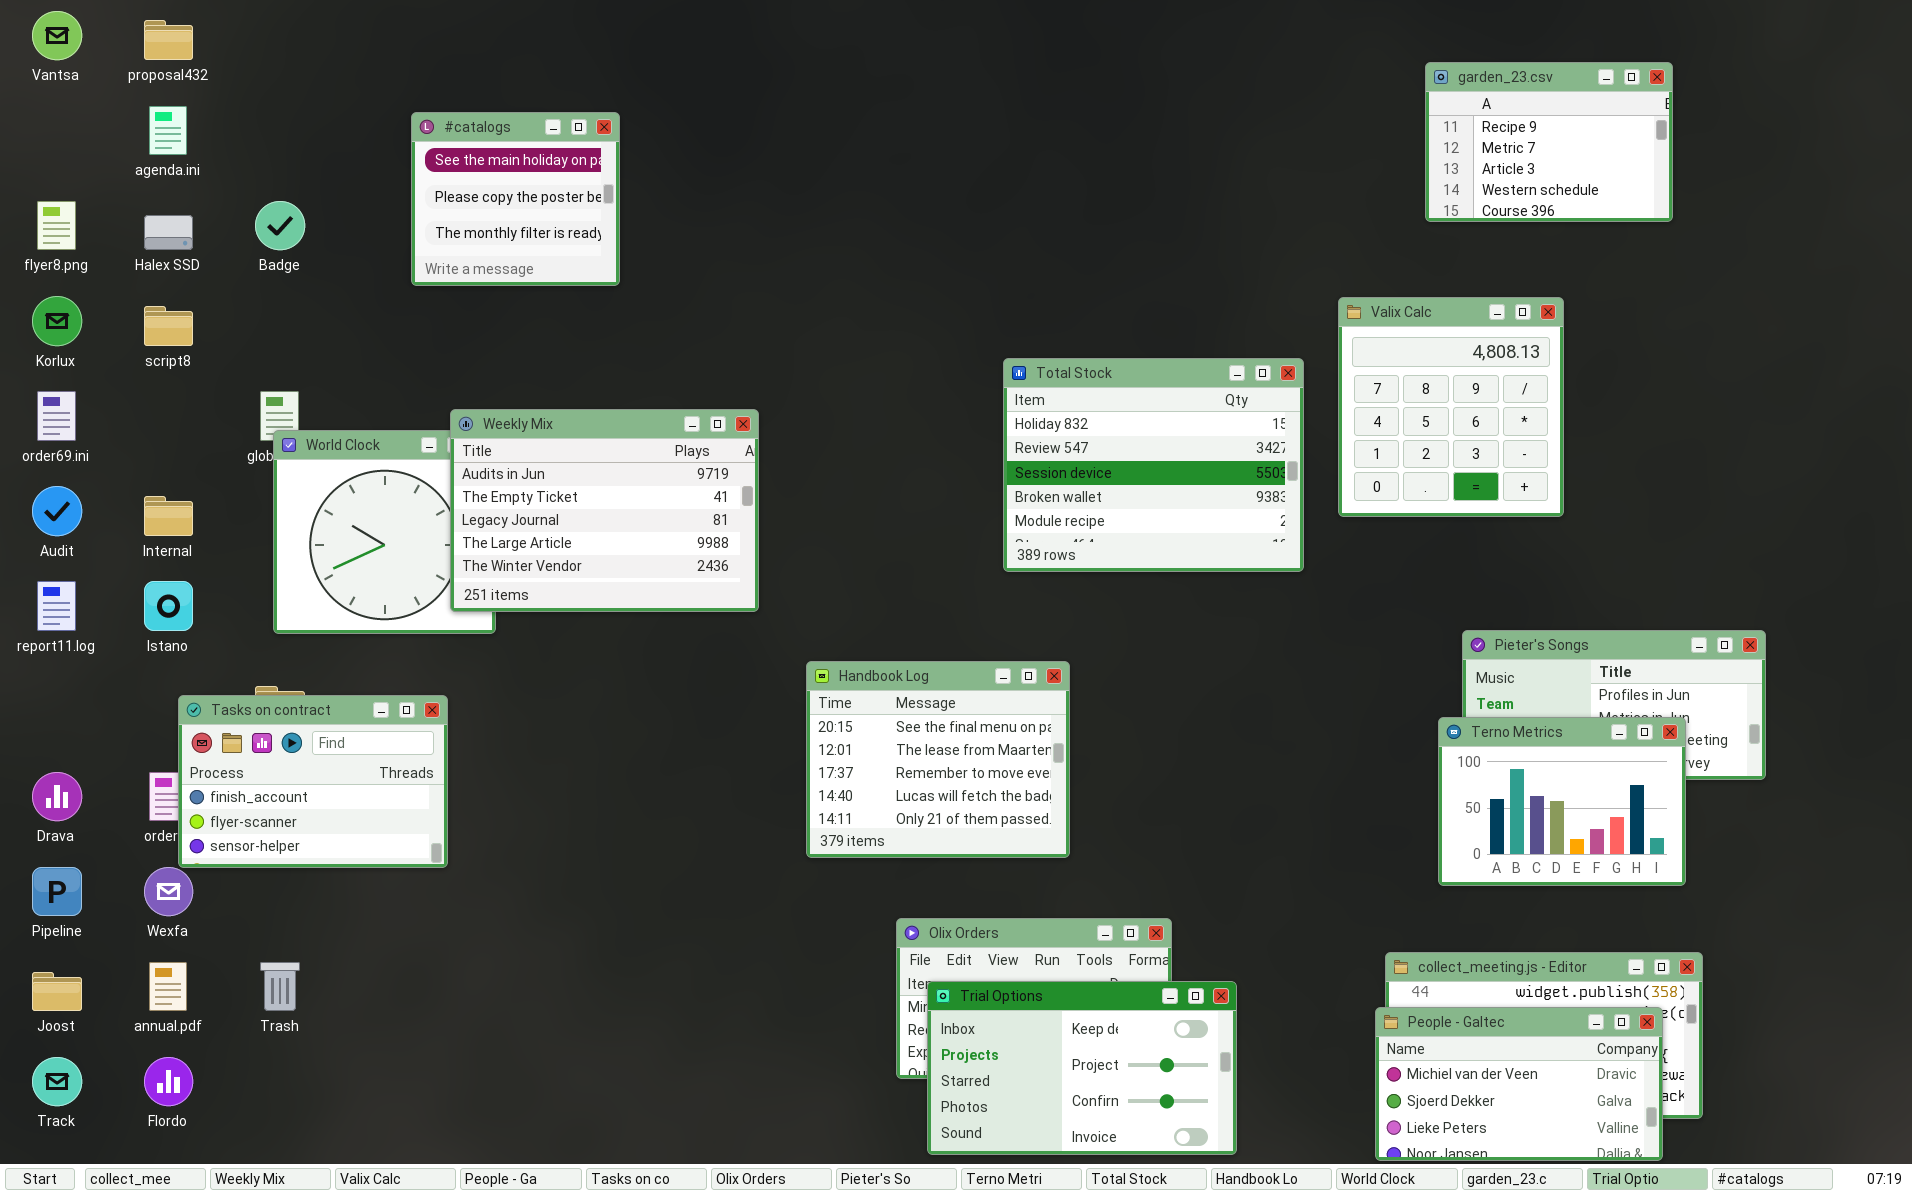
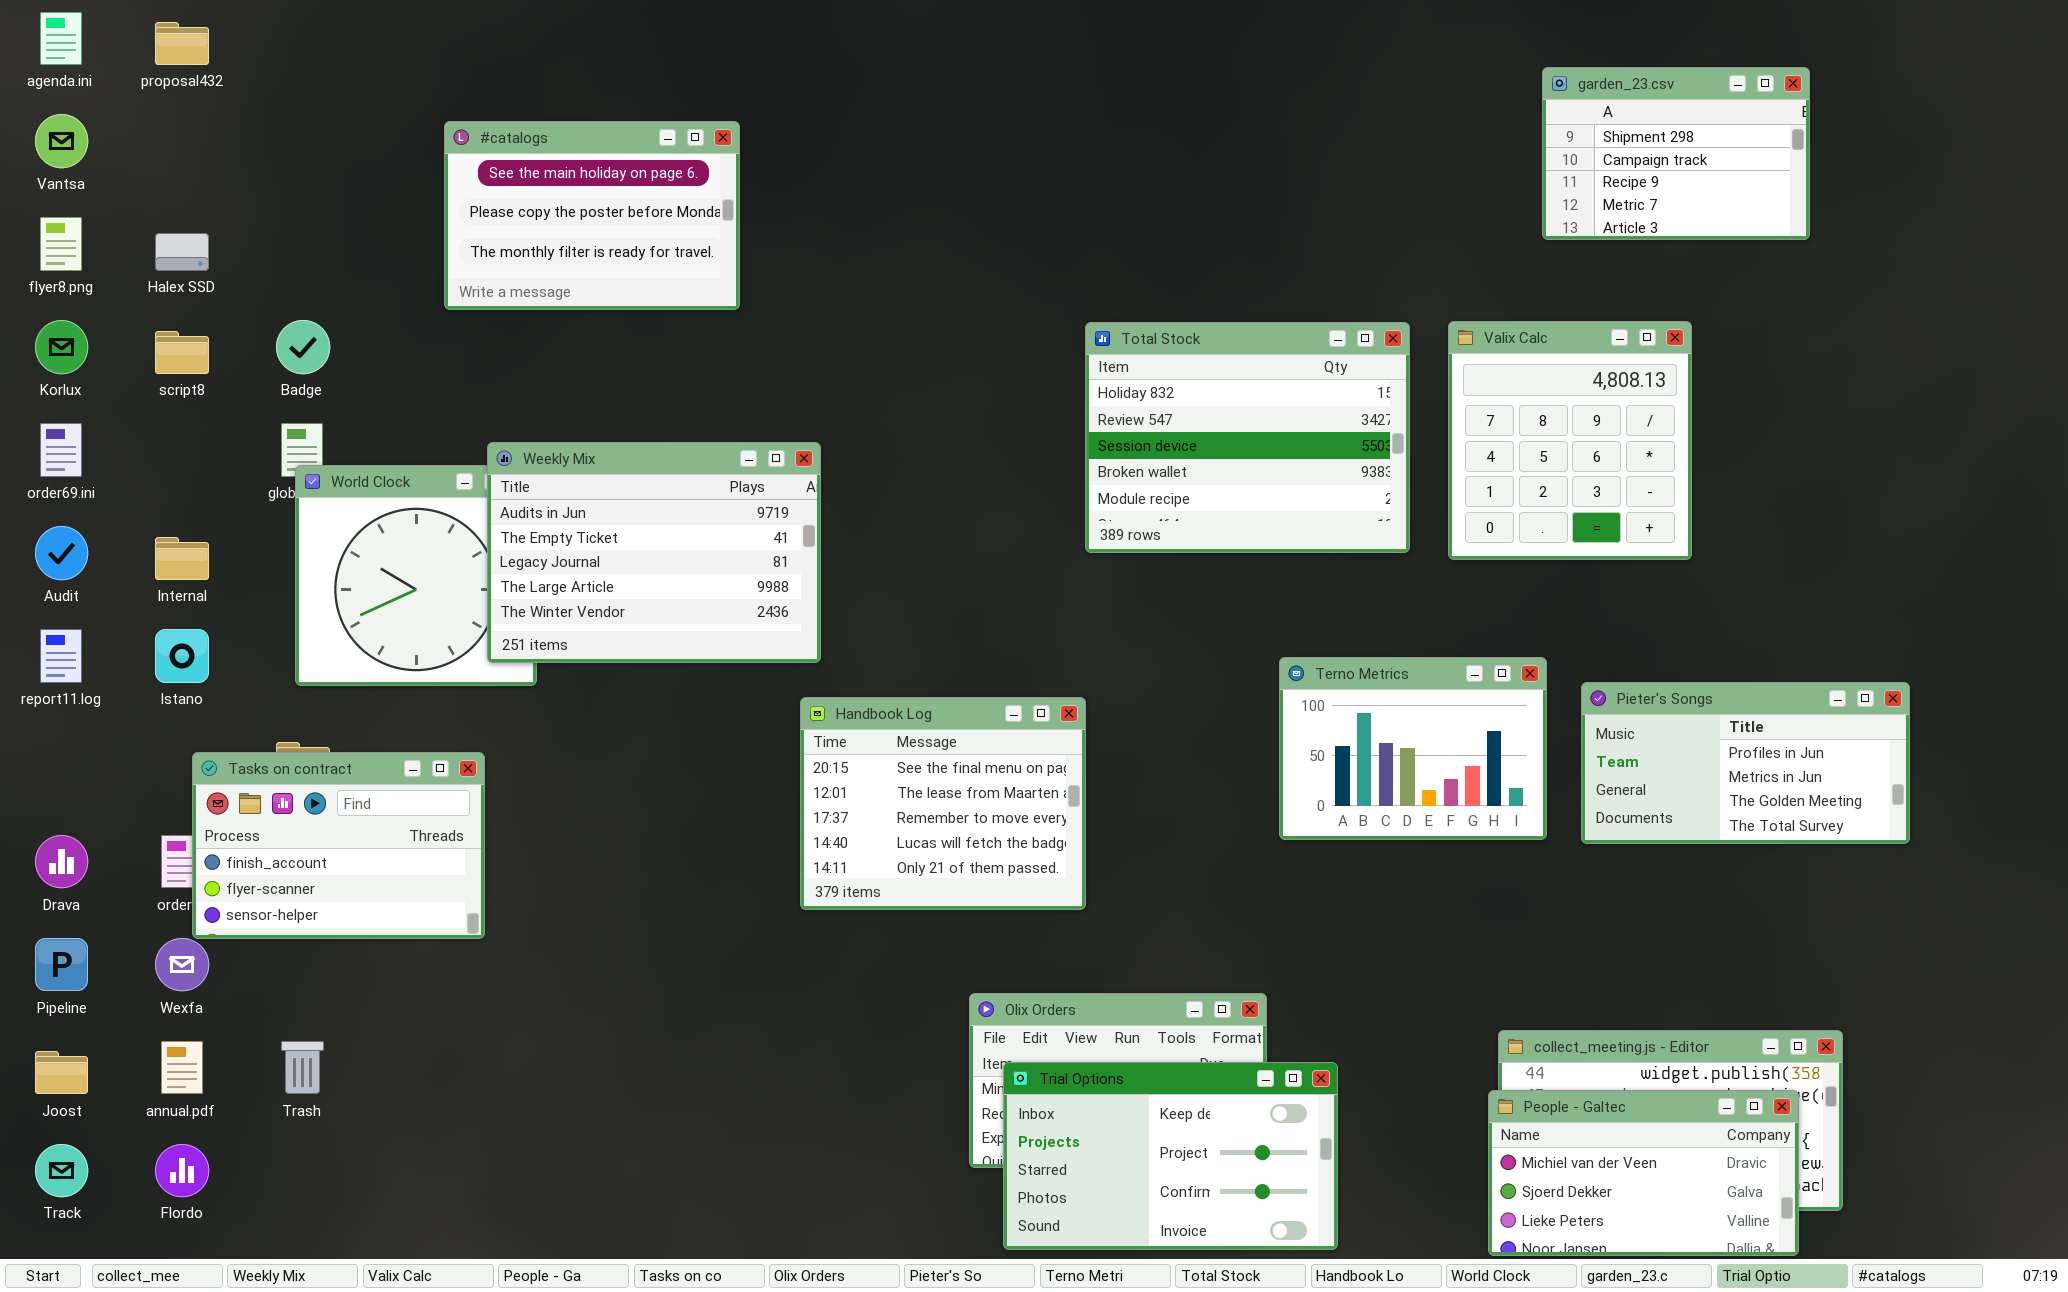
Vantsa: [32,11,82,60] -> [35,114,88,168], moved
garden_23.csv: [1425,62,1673,222] -> [1542,67,1810,240], scrolled up 2 rows
agenda.ini: [149,106,187,155] -> [40,12,82,65], moved
#catalogs: [411,112,620,286] -> [444,121,740,310], resized
Badge: [255,201,305,250] -> [276,320,330,374], moved
Total Stock: [1003,358,1304,572] -> [1085,322,1410,553], moved
Handbook Log: [806,661,1070,858] -> [800,697,1086,910], moved
Terno Metrics: [1438,717,1686,886] -> [1279,657,1547,840], moved

